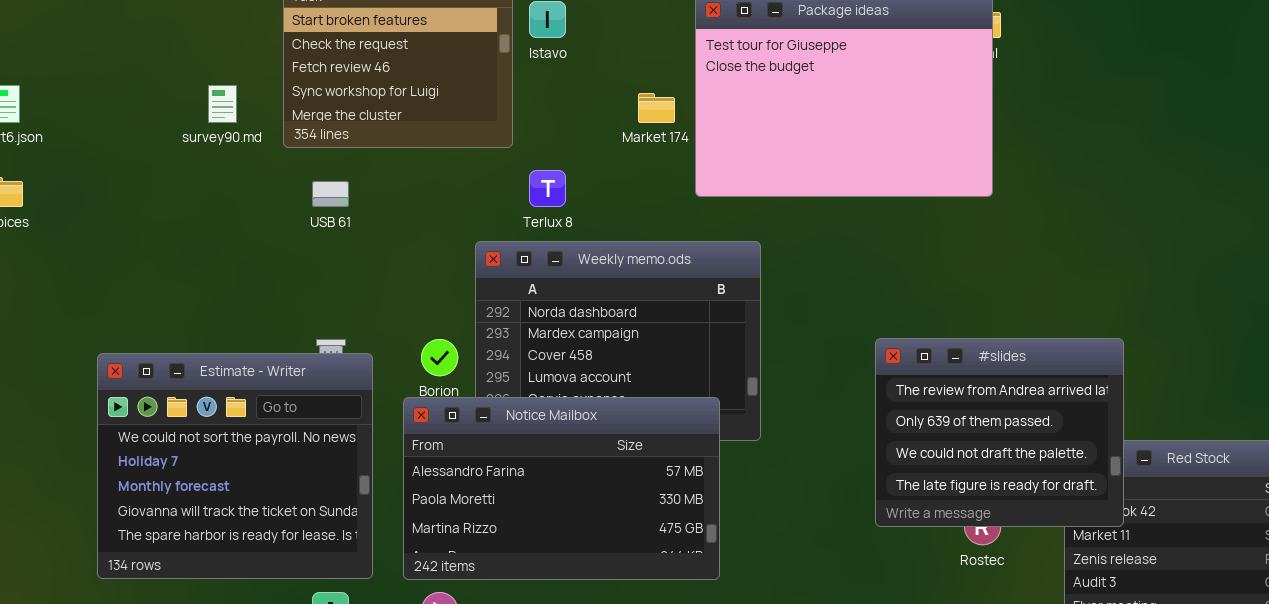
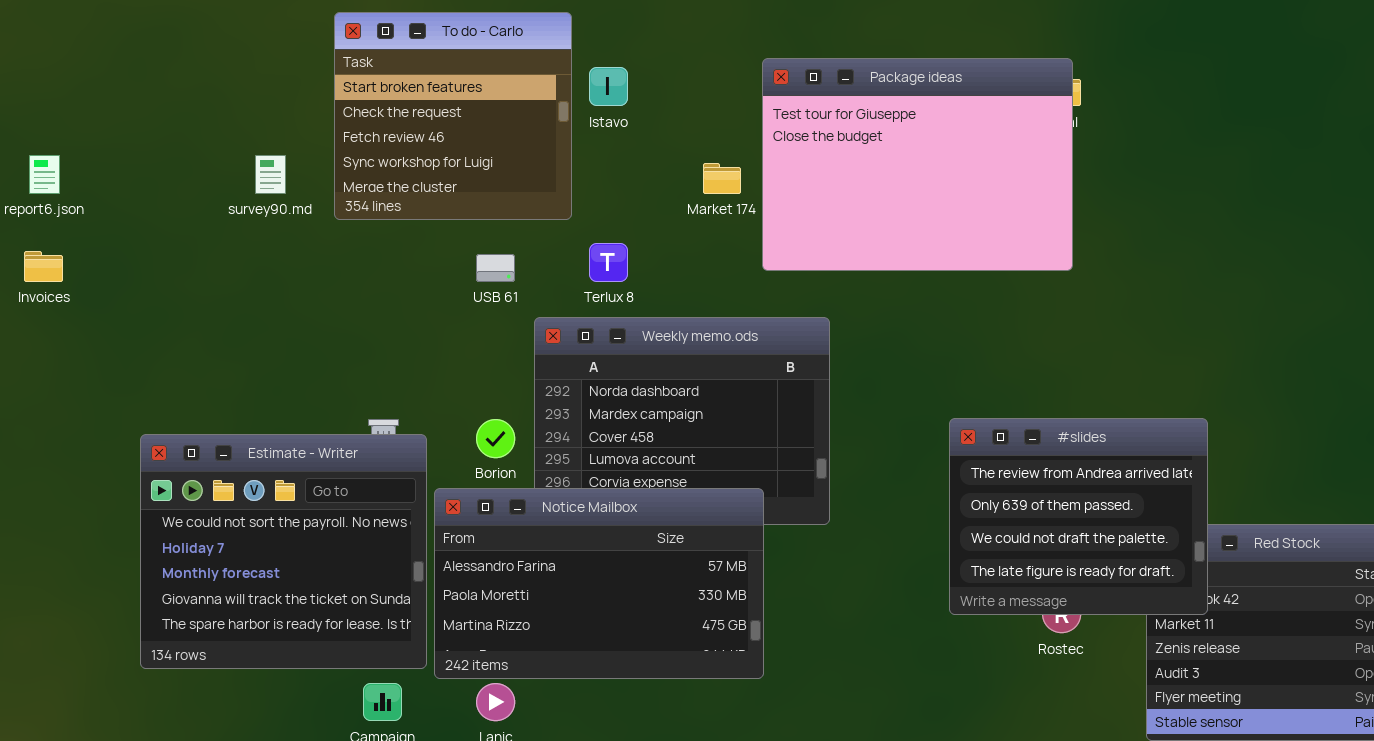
USB 61: [312,181,349,207] -> [476,254,515,282], moved
Notice Mailbox: [403,397,720,580] -> [434,488,764,679], moved

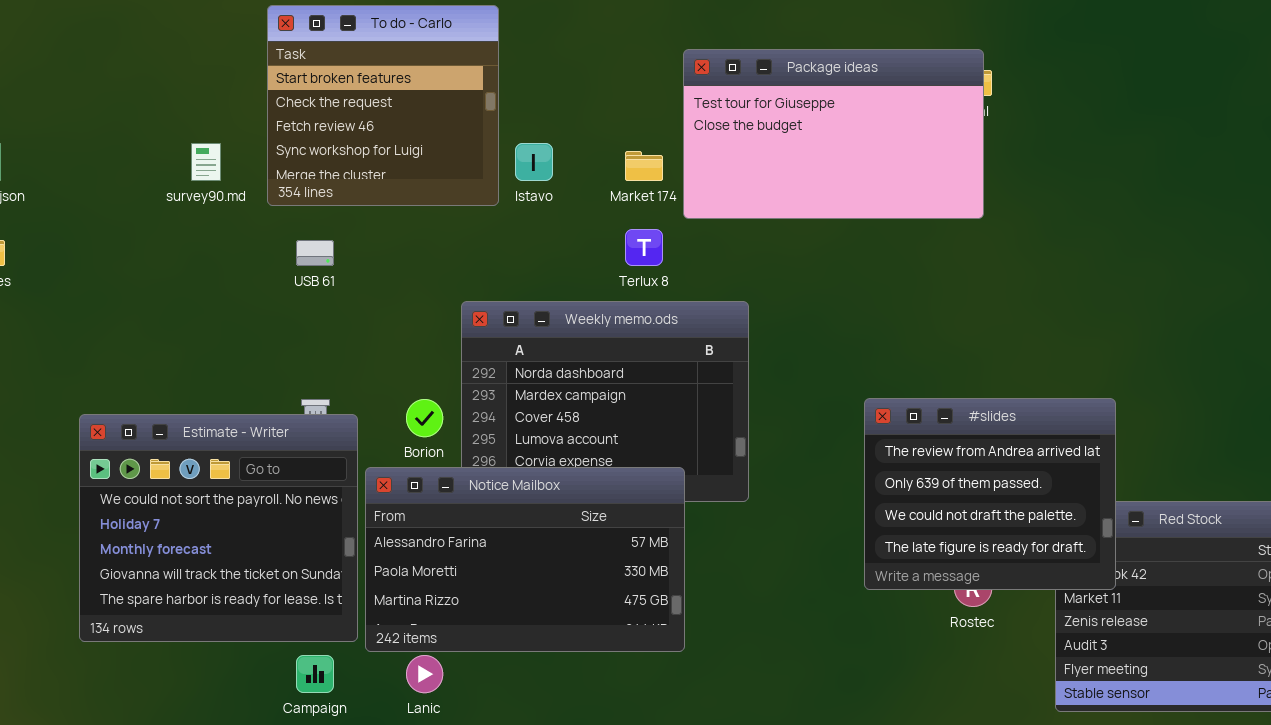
Package ideas: [762,58,1073,271] -> [683,49,984,219], resized
Istavo: [589,67,628,106] -> [515,143,553,181], moved
Terlux 8: [589,243,628,282] -> [625,229,663,266], moved
USB 61: [476,254,515,282] -> [296,240,334,266], moved

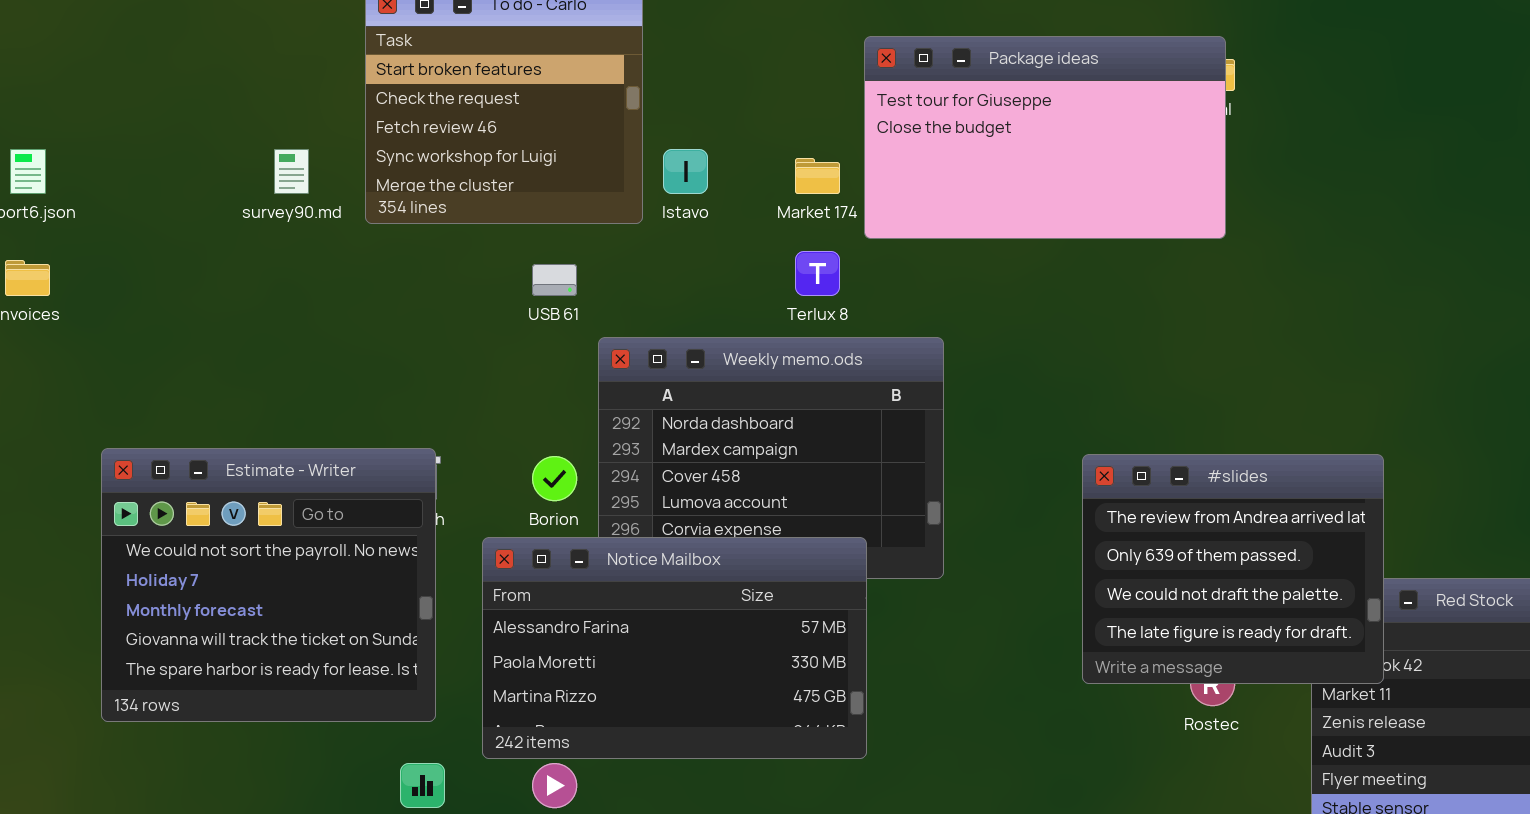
USB 61: [296,240,334,266] -> [532,264,577,296], moved
Estimate - Writer: [79,414,358,642] -> [101,448,436,722], moved

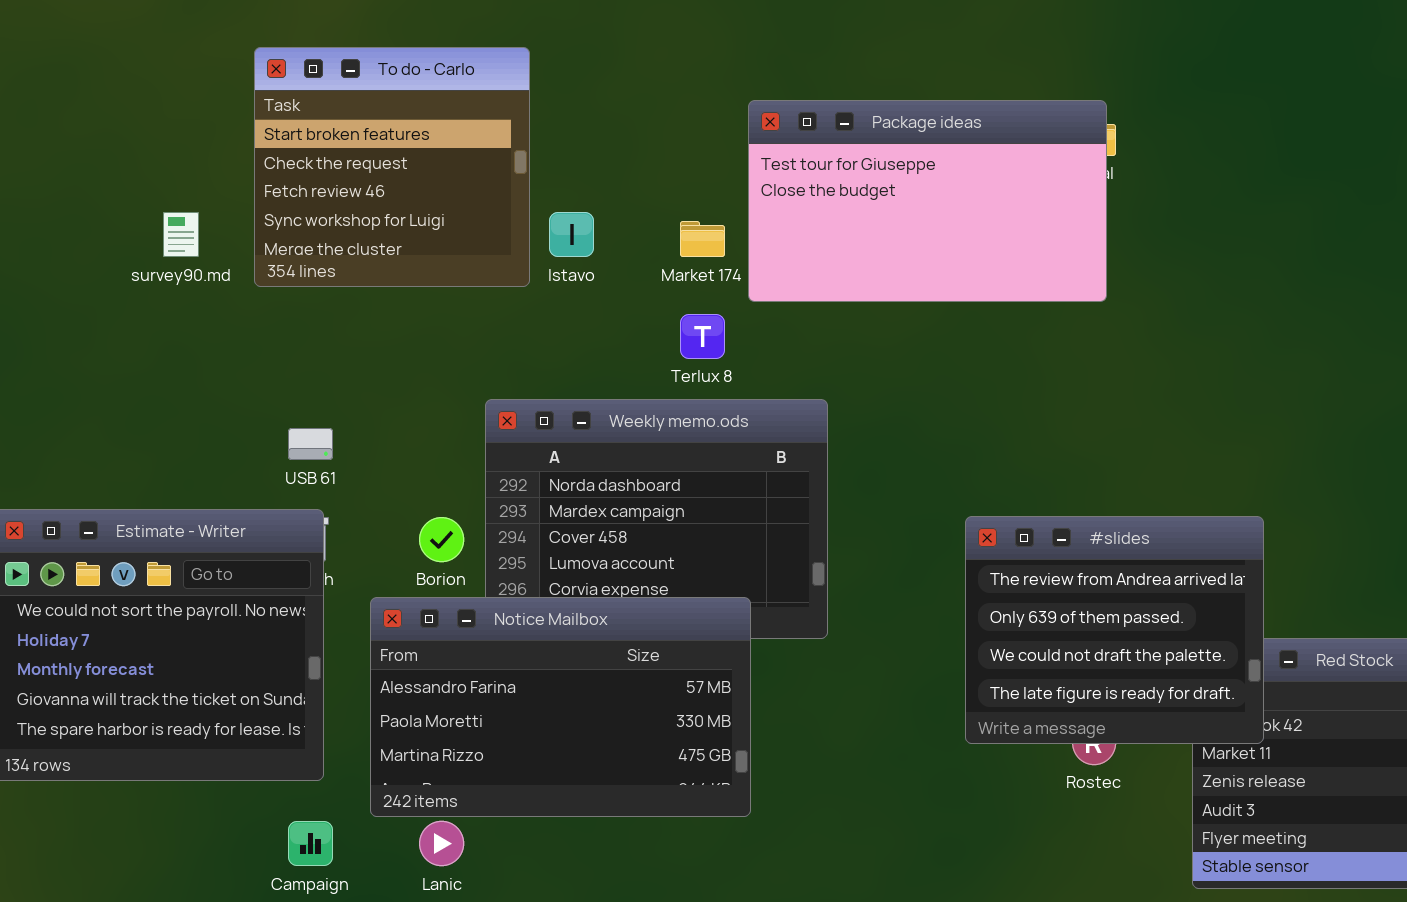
USB 61: [532,264,577,296] -> [288,428,333,460], moved

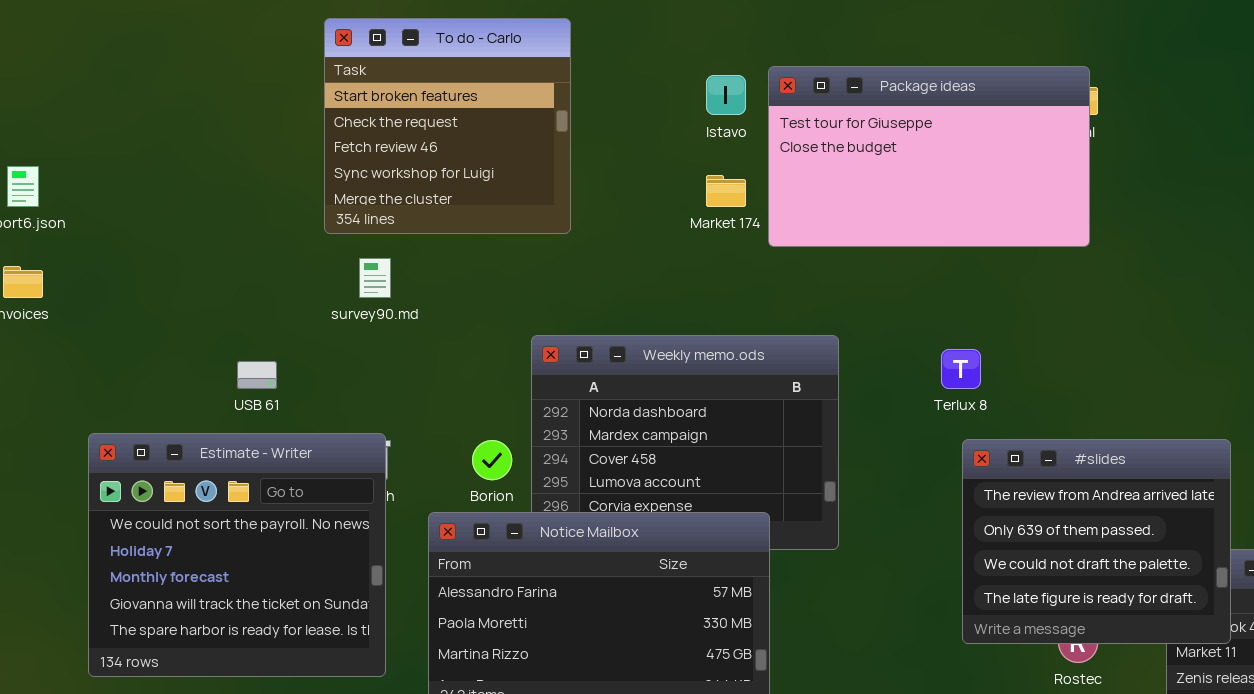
survey90.md: [163,212,199,257] -> [359,258,391,298], moved
Istavo: [549,212,594,257] -> [706,75,746,115], moved
Terlux 8: [680,314,725,359] -> [941,349,981,389], moved
USB 61: [288,428,333,460] -> [237,361,277,389], moved

